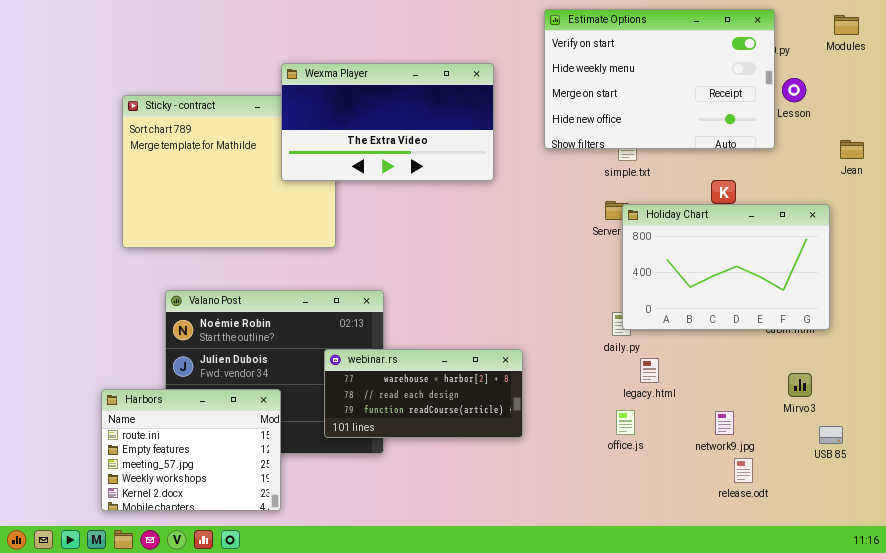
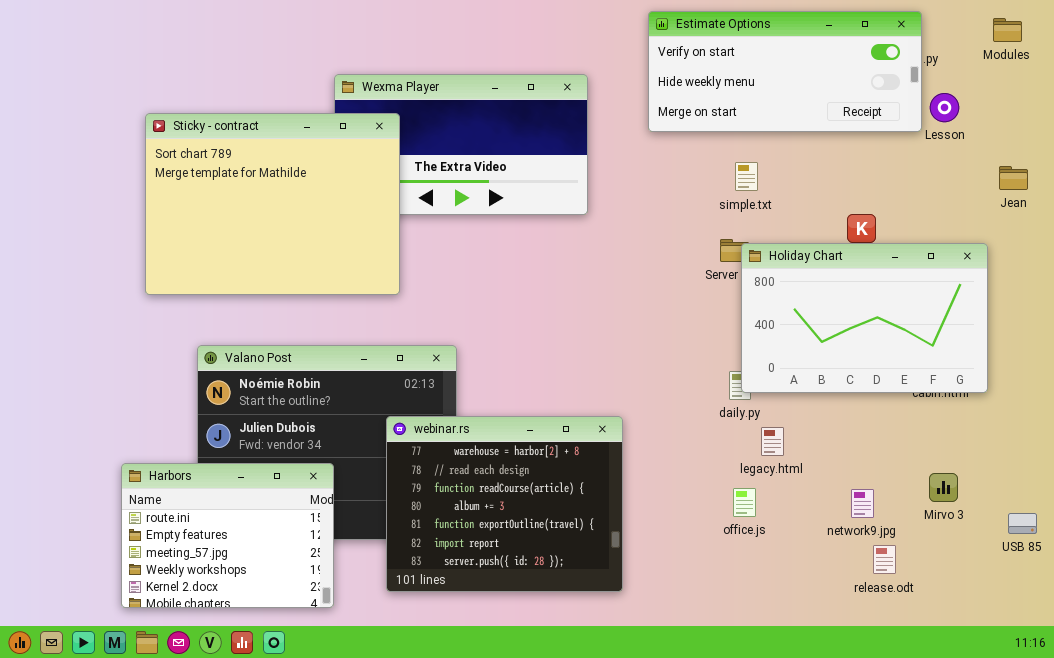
Estimate Options: [544,9,775,149] -> [648,11,922,132], resized
Sticky - contract: [122,95,336,248] -> [145,113,400,295], raised
webinar.rs: [324,349,523,438] -> [386,416,623,592], resized
Mirvo 3: [788,373,812,397] -> [929,473,958,502], moved
USB 85: [819,426,843,444] -> [1008,513,1037,534], moved

